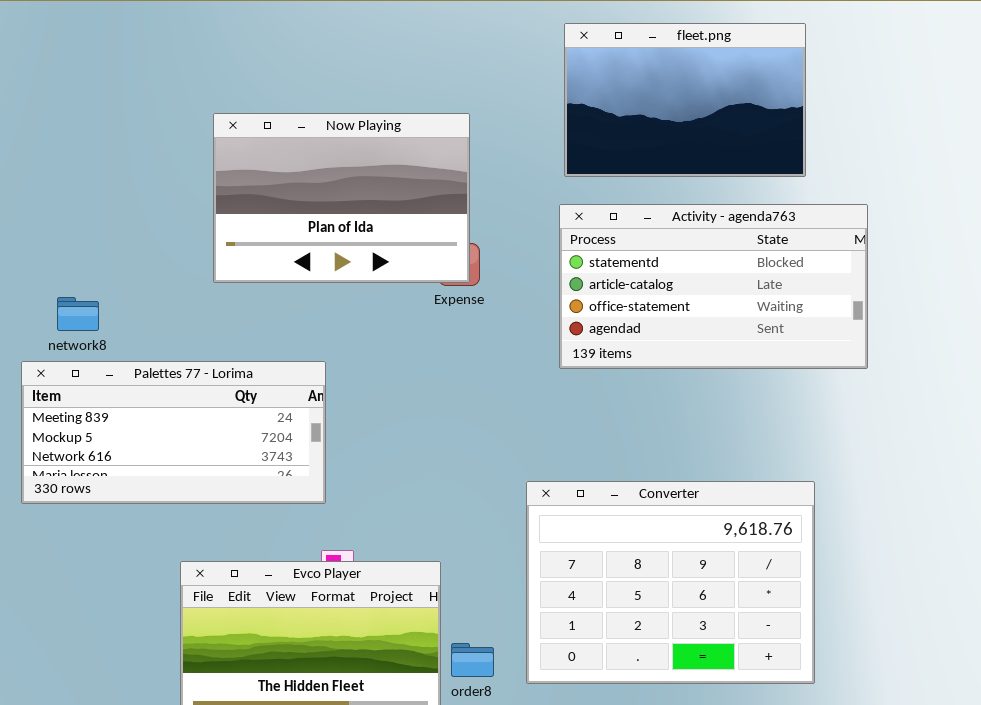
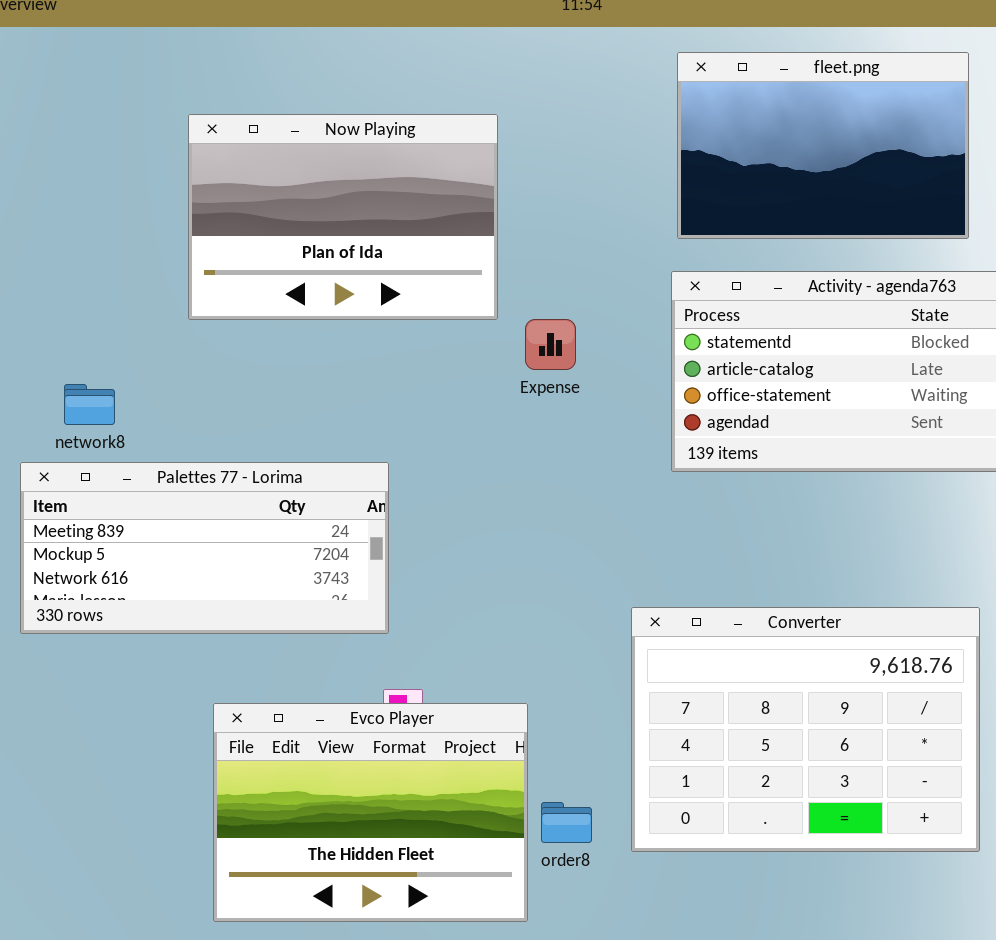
Now Playing: [213,113,470,283] -> [188,114,498,320], moved

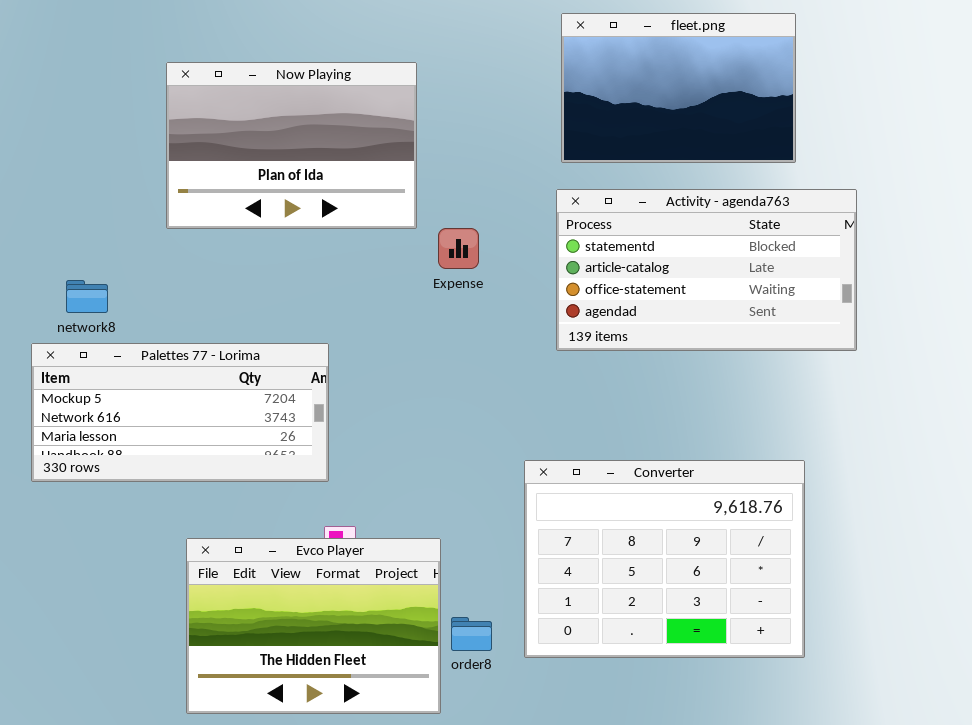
Palettes 77 - Lorima: [20,462,389,634] -> [31,343,329,482], scrolled down 1 row

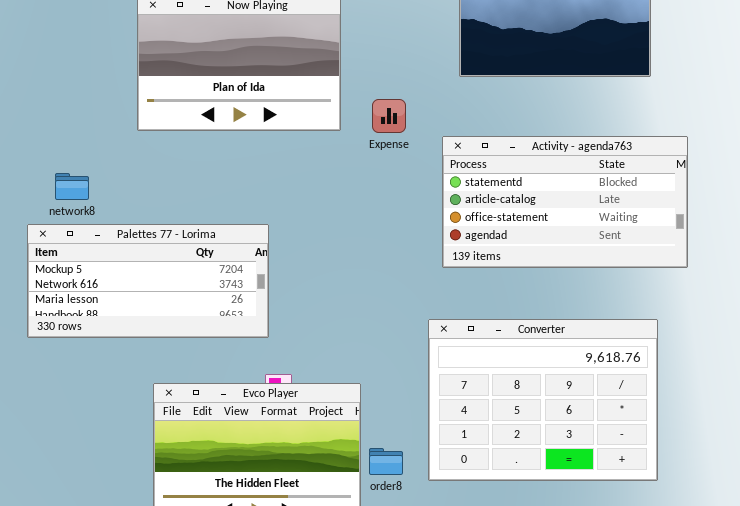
Activity - agenda763: [556,189,857,351] -> [442,136,688,268], moved
Expense: [438,228,479,269] -> [372,99,406,133], moved

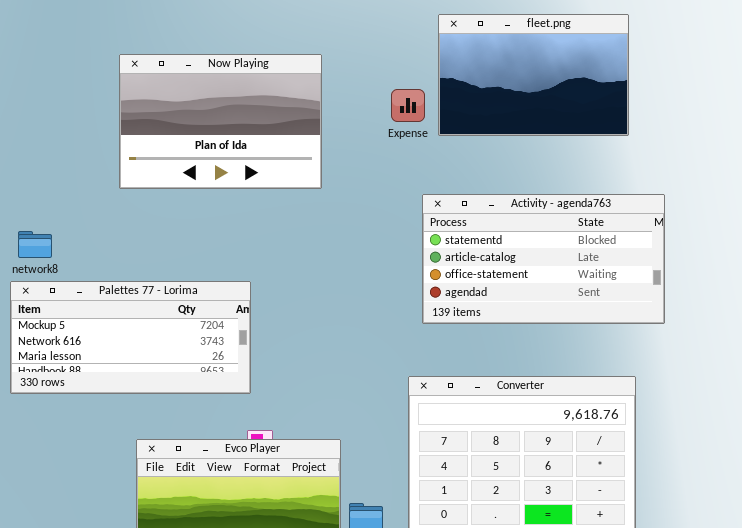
Expense: [372,99,406,133] -> [391,89,425,122], moved
network8: [55,173,89,200] -> [18,231,52,258], moved

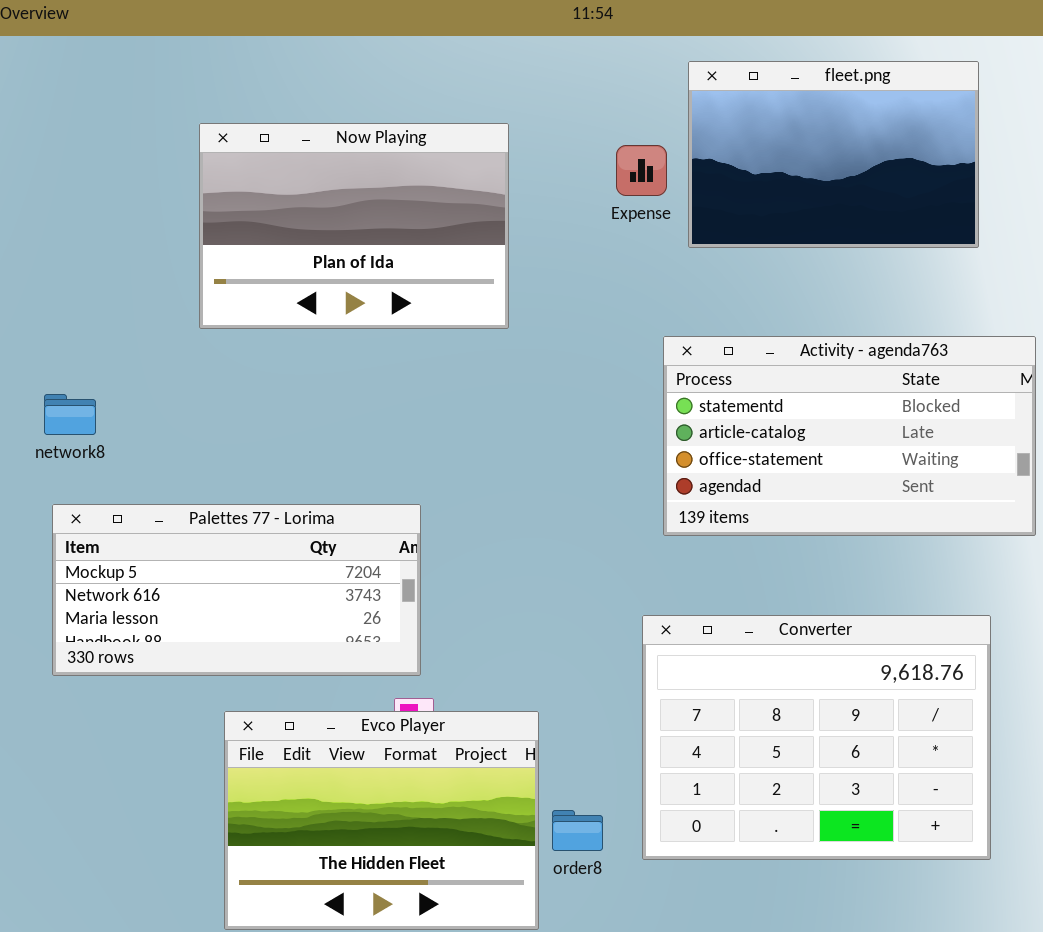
Expense: [391,89,425,122] -> [616,145,667,196], moved
Palettes 77 - Lorima: [10,281,251,394] -> [52,504,421,676], moved

